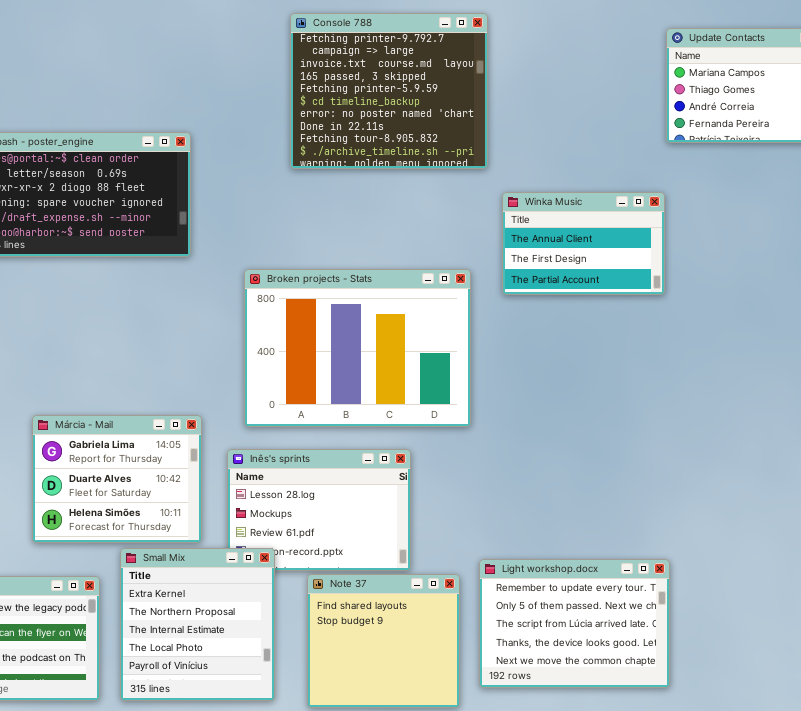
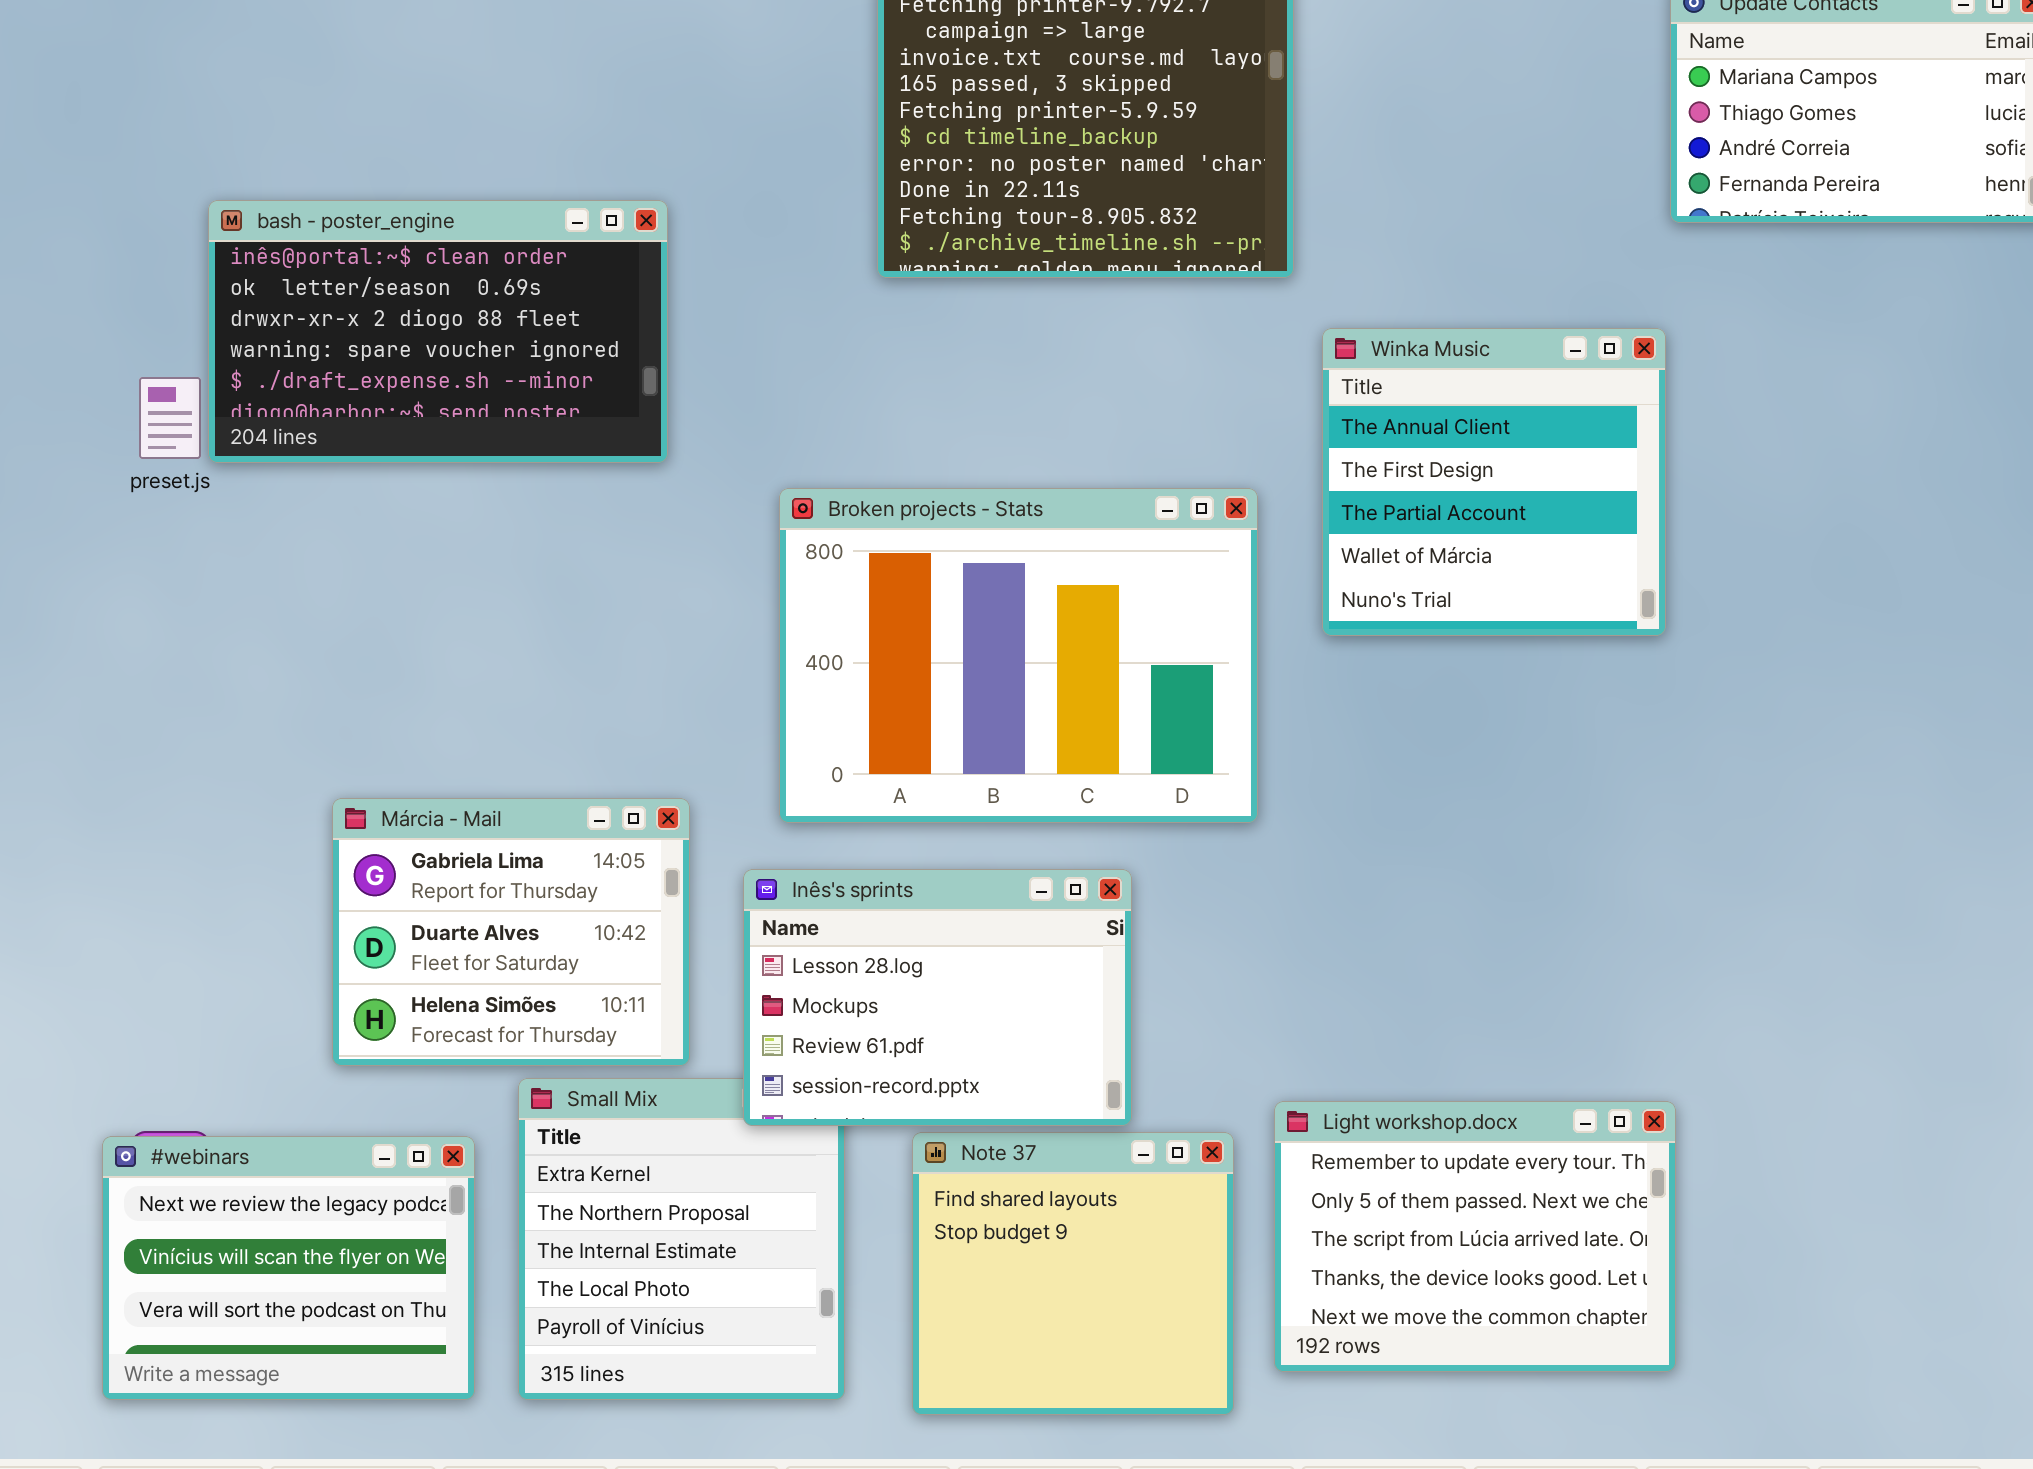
Winka Music: [502,192,665,295] -> [1322,328,1666,636], resized
Inês's sprints: [227,449,411,571] -> [743,869,1132,1126], raised

